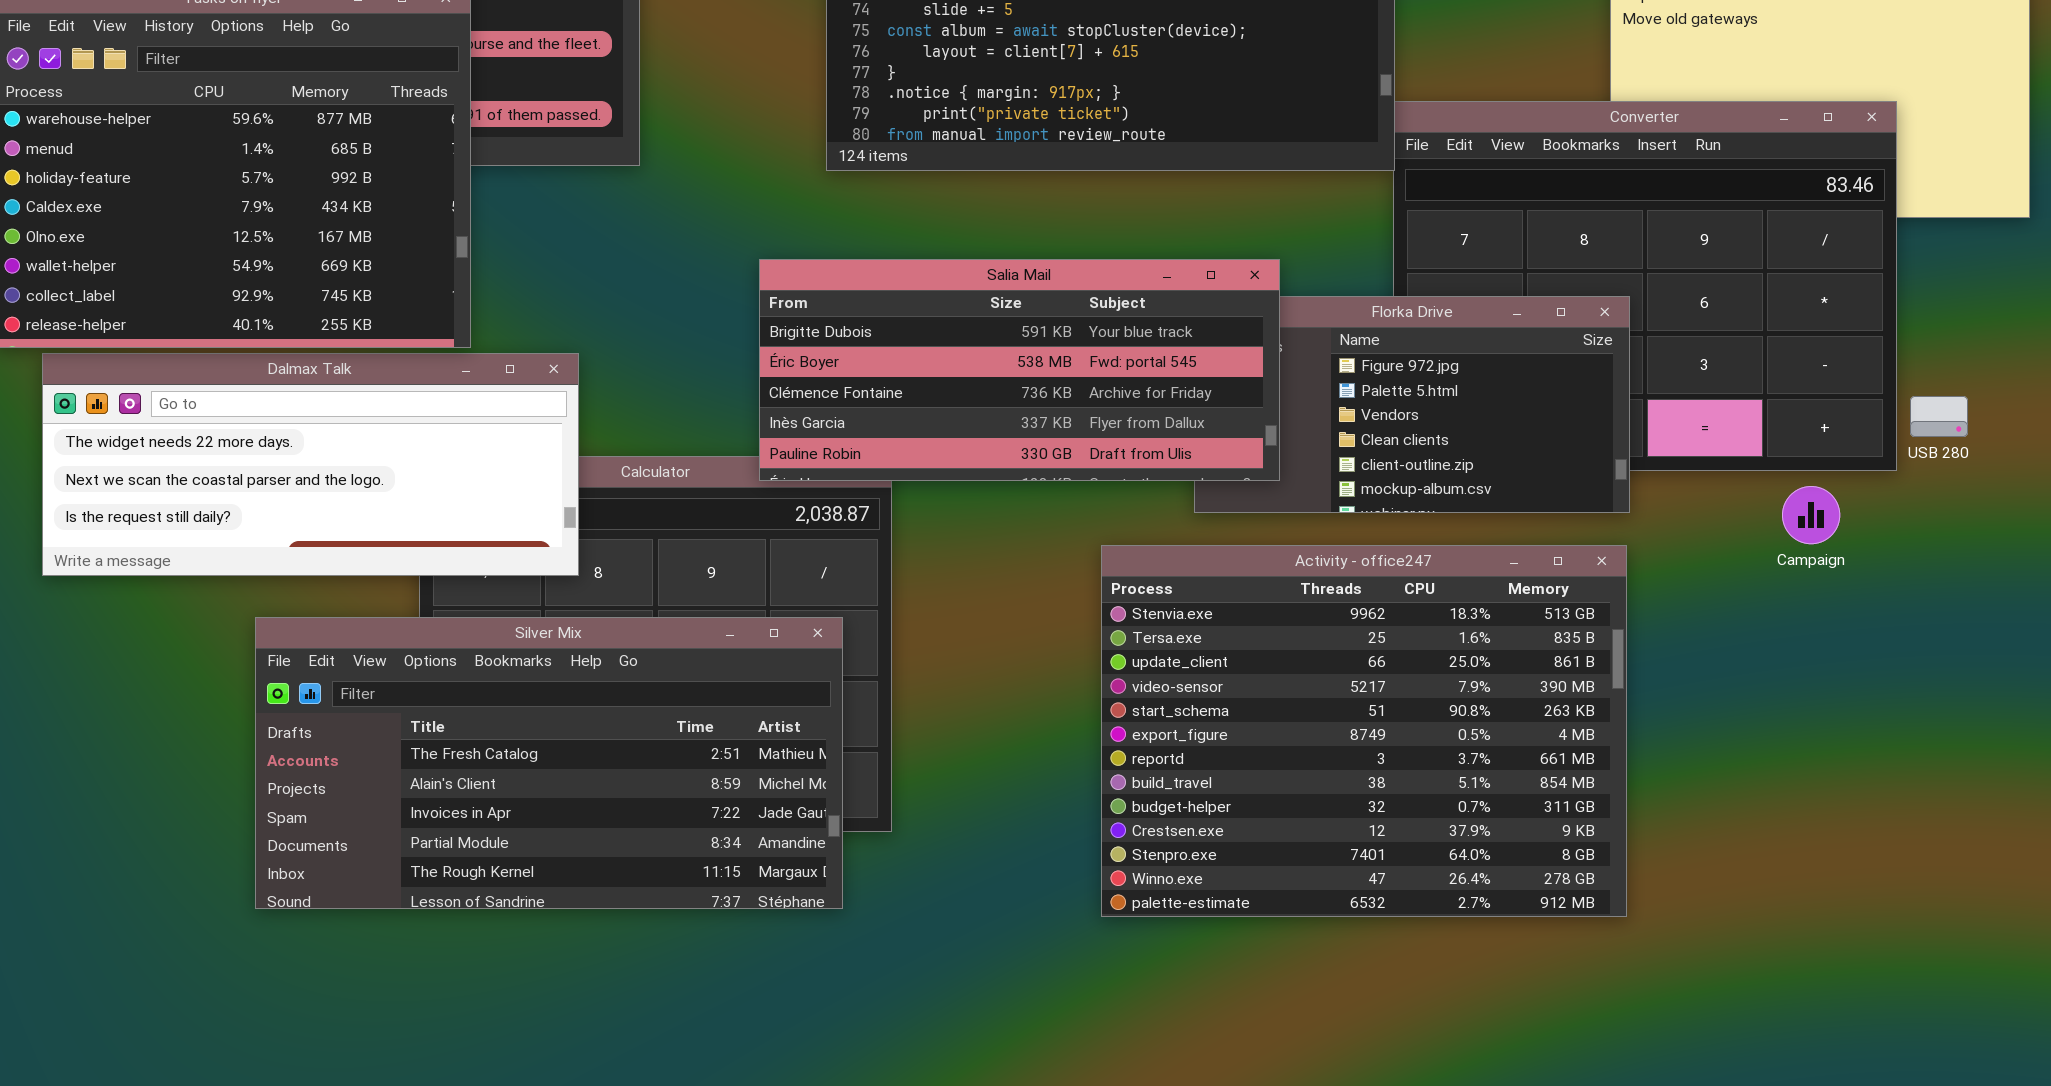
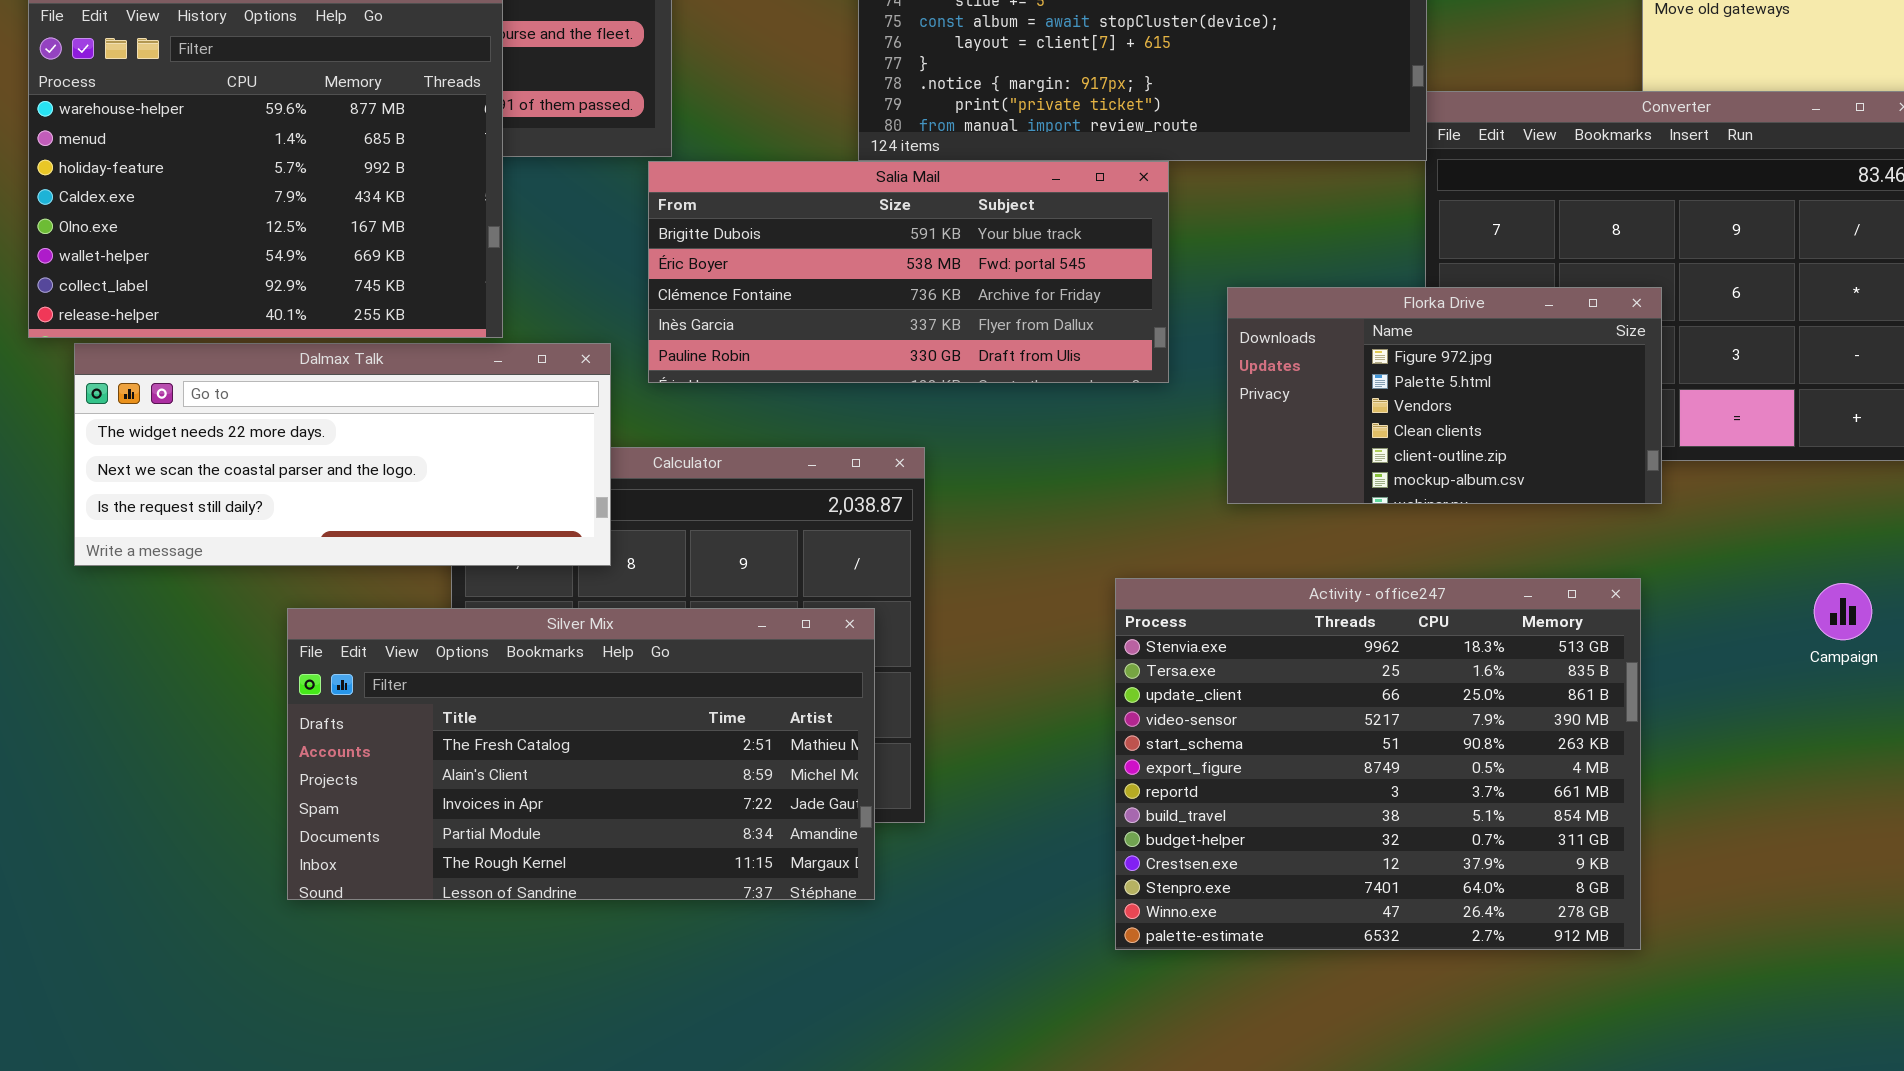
Salia Mail: [759,259,1280,481] -> [648,161,1169,383], moved
Campaign: [1782,486,1840,544] -> [1814,583,1872,640], moved
Activity - office247: [1101,545,1627,917] -> [1115,578,1641,950], moved

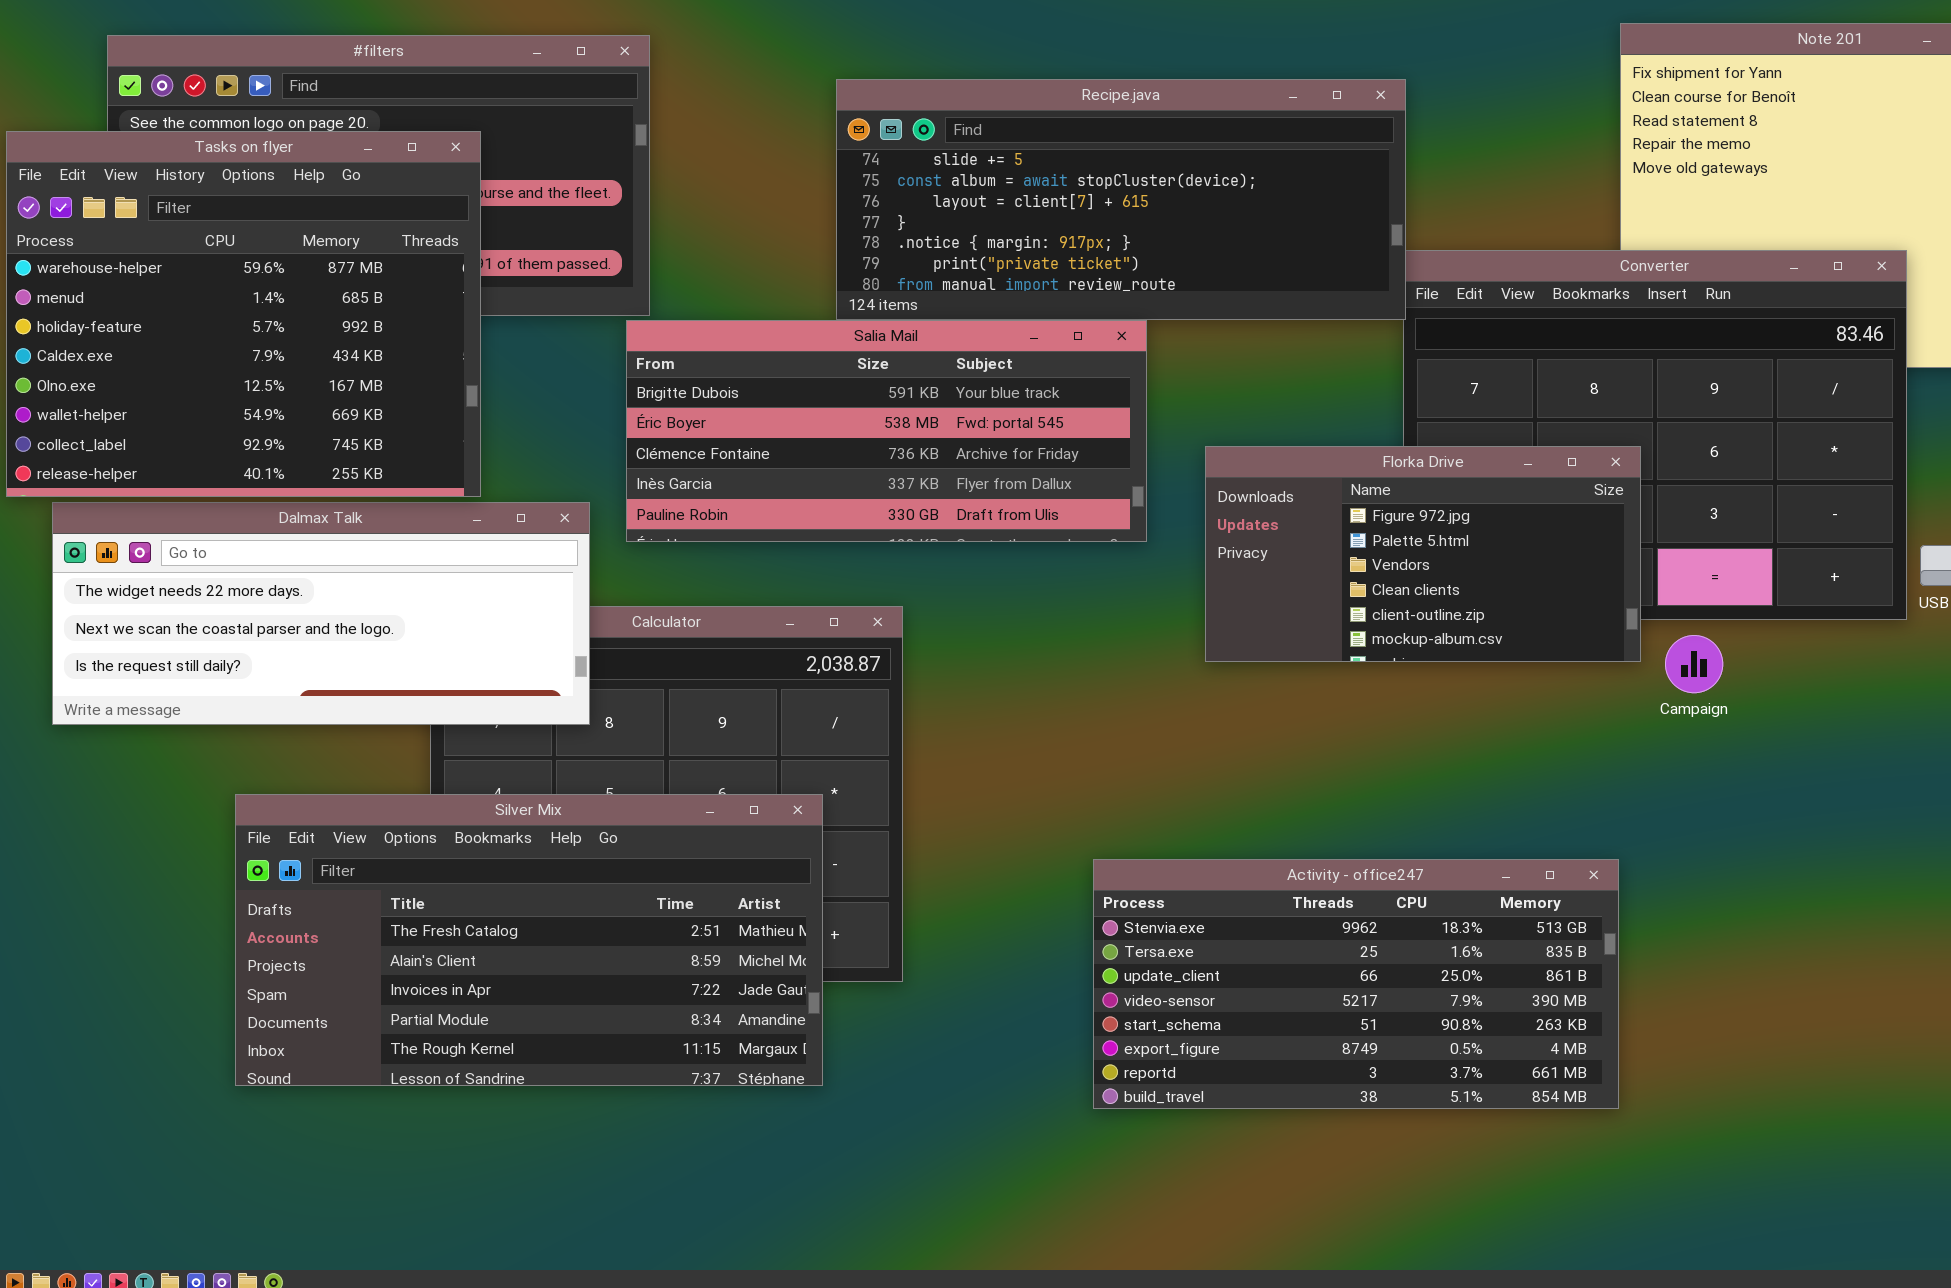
Activity - office247: [1115,578,1641,950] -> [1093,859,1619,1109], resized
Campaign: [1814,583,1872,640] -> [1665,635,1723,693], moved
Silver Mix: [287,608,875,900] -> [235,794,823,1086], moved

